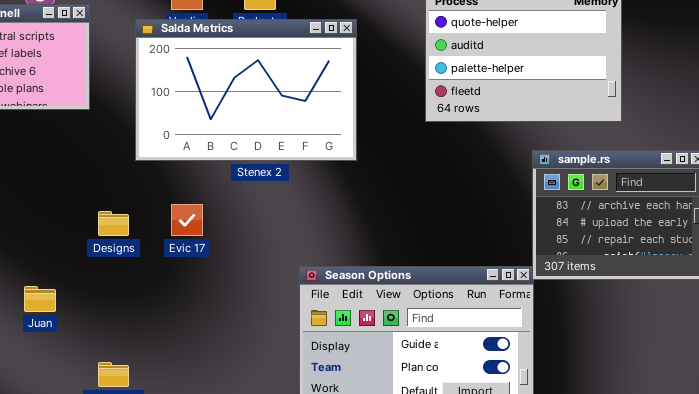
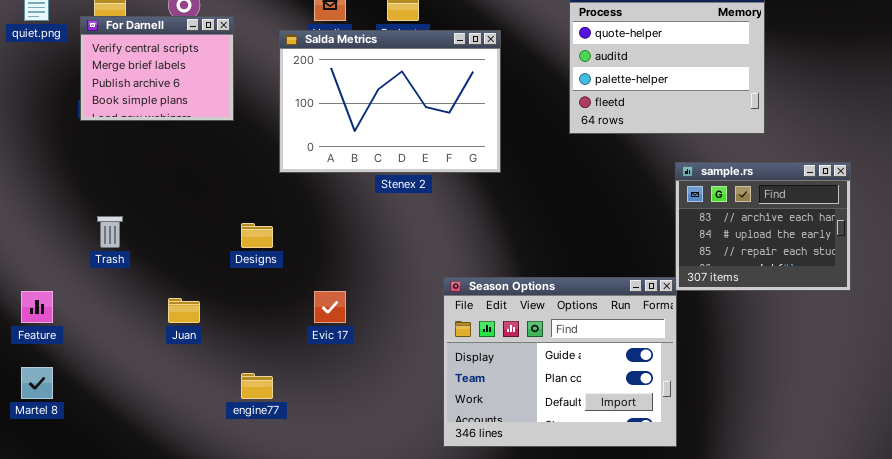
Evic 17: [171,204,203,236] -> [314,291,346,323], moved

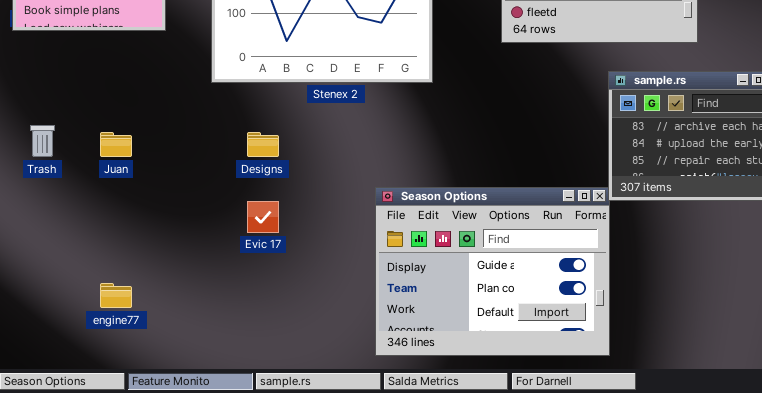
Designs: [241,223,273,248] -> [247,132,279,157], moved
Juan: [168,298,200,323] -> [100,132,132,157], moved
engine77: [241,373,273,399] -> [100,283,132,308], moved

